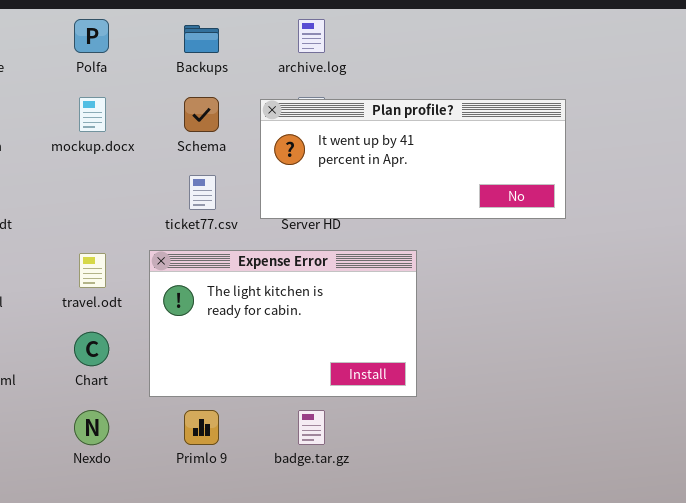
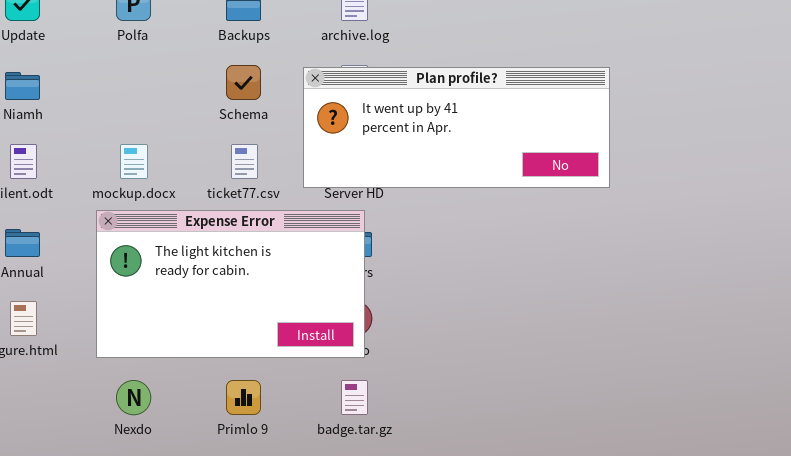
mockup.docx: [79,97,106,132] -> [120,144,148,179], moved
Expense Error: [149,250,417,397] -> [96,210,365,358], moved

